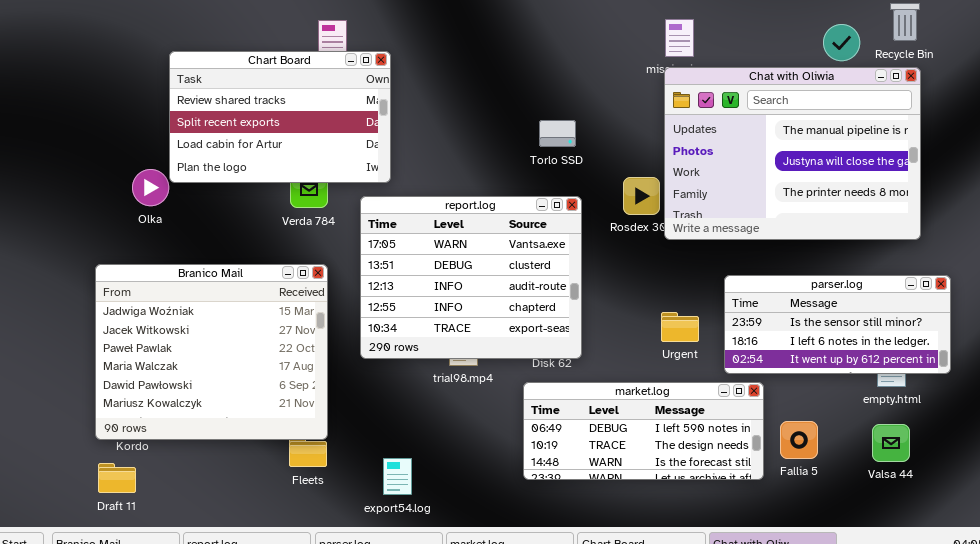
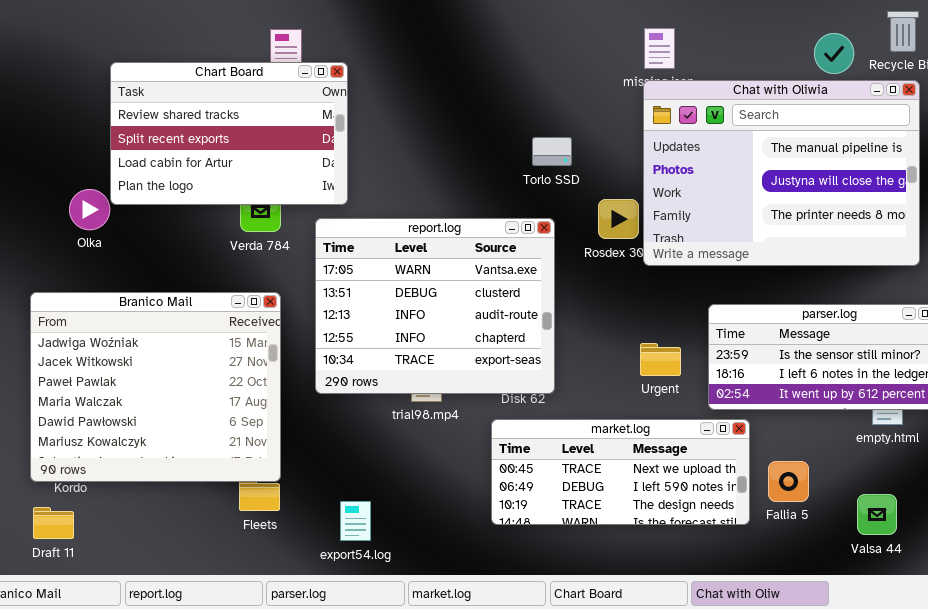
Torlo SSD: [539,120,576,147] -> [532,137,572,166], moved
market.log: [523,382,764,480] -> [491,419,750,525], scrolled up 1 row
Valsa 44: [872,424,910,462] -> [857,494,897,535], moved

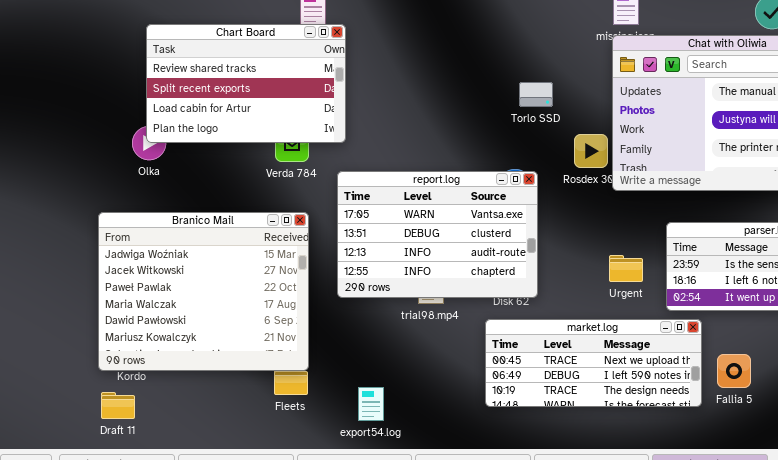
Chart Board: [110,62,348,205] -> [146,24,346,143], moved
report.log: [315,218,555,394] -> [337,171,538,298], resized

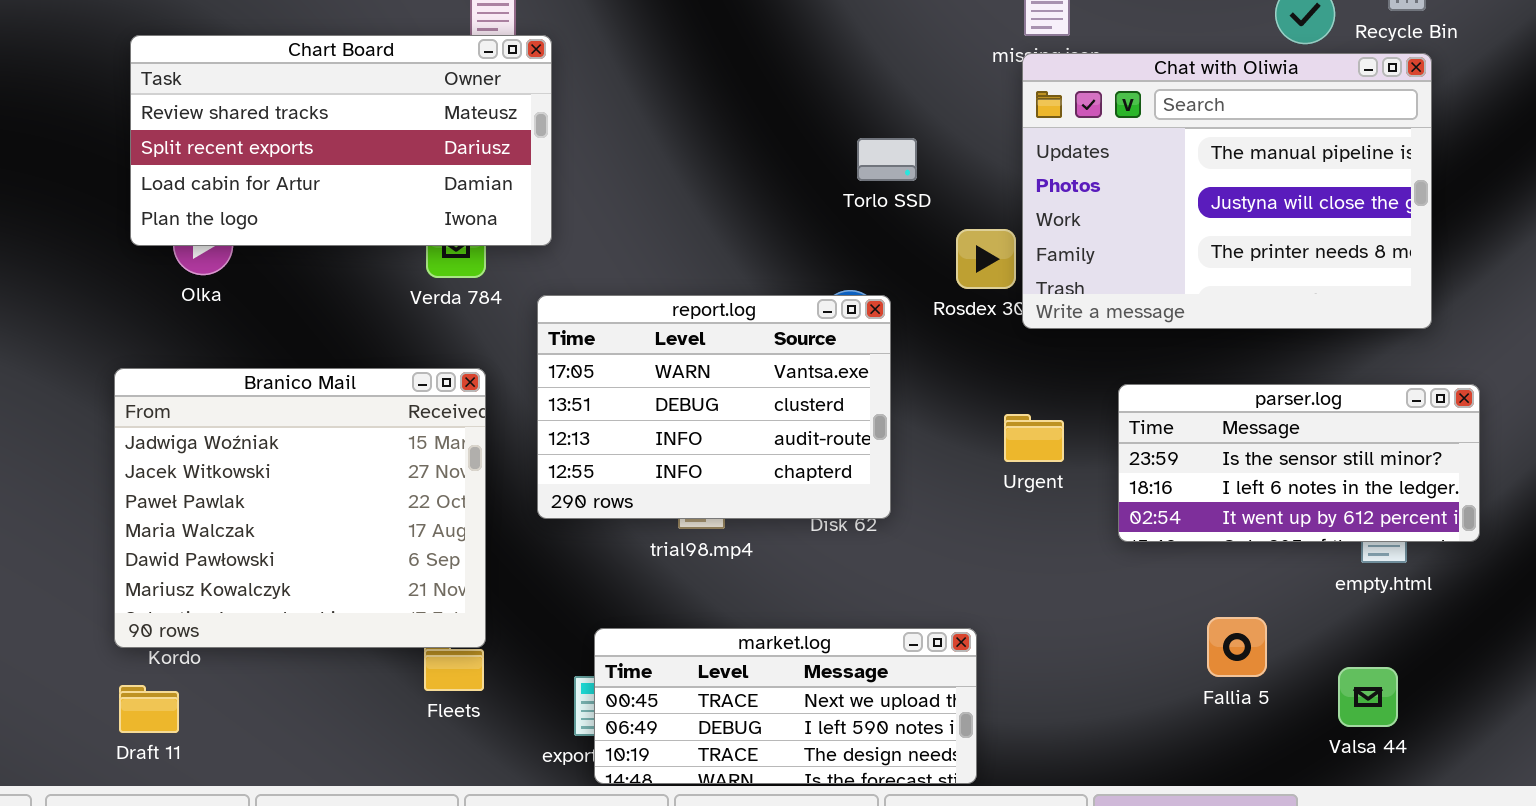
Chart Board: [146,24,346,143] -> [130,35,552,246], resized
Urgent: [609,255,643,282] -> [1004,414,1064,462], moved
market.log: [485,319,702,407] -> [594,628,977,784], moved

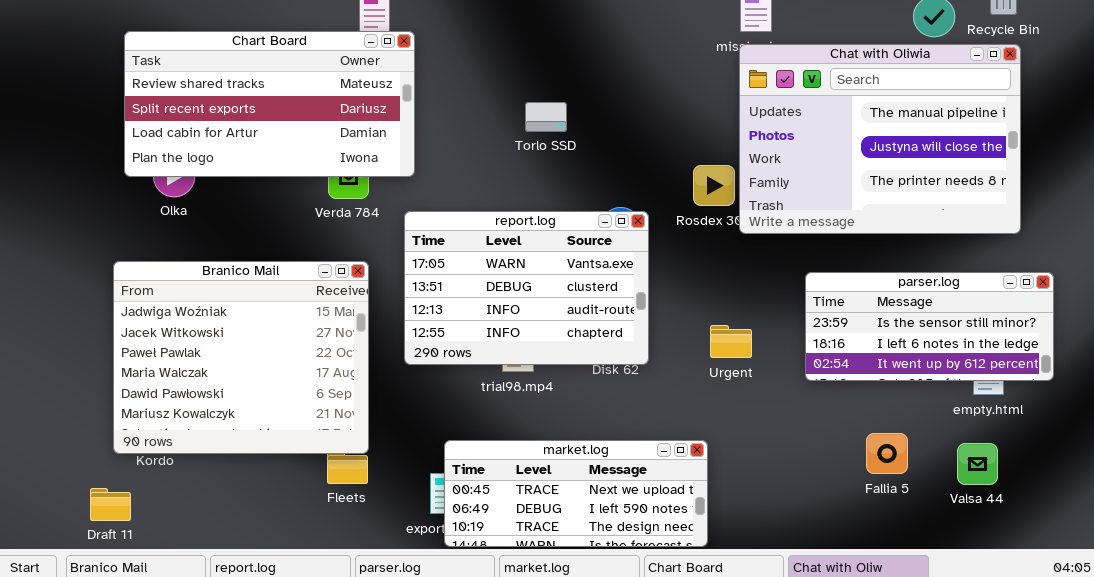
Torlo SSD: [857,138,917,181] -> [525,102,567,132], moved
Urgent: [1004,414,1064,462] -> [710,325,752,358], moved
Valsa 44: [1338,667,1398,727] -> [957,443,998,485], moved
Draft 11: [119,685,179,733] -> [90,488,131,521], moved

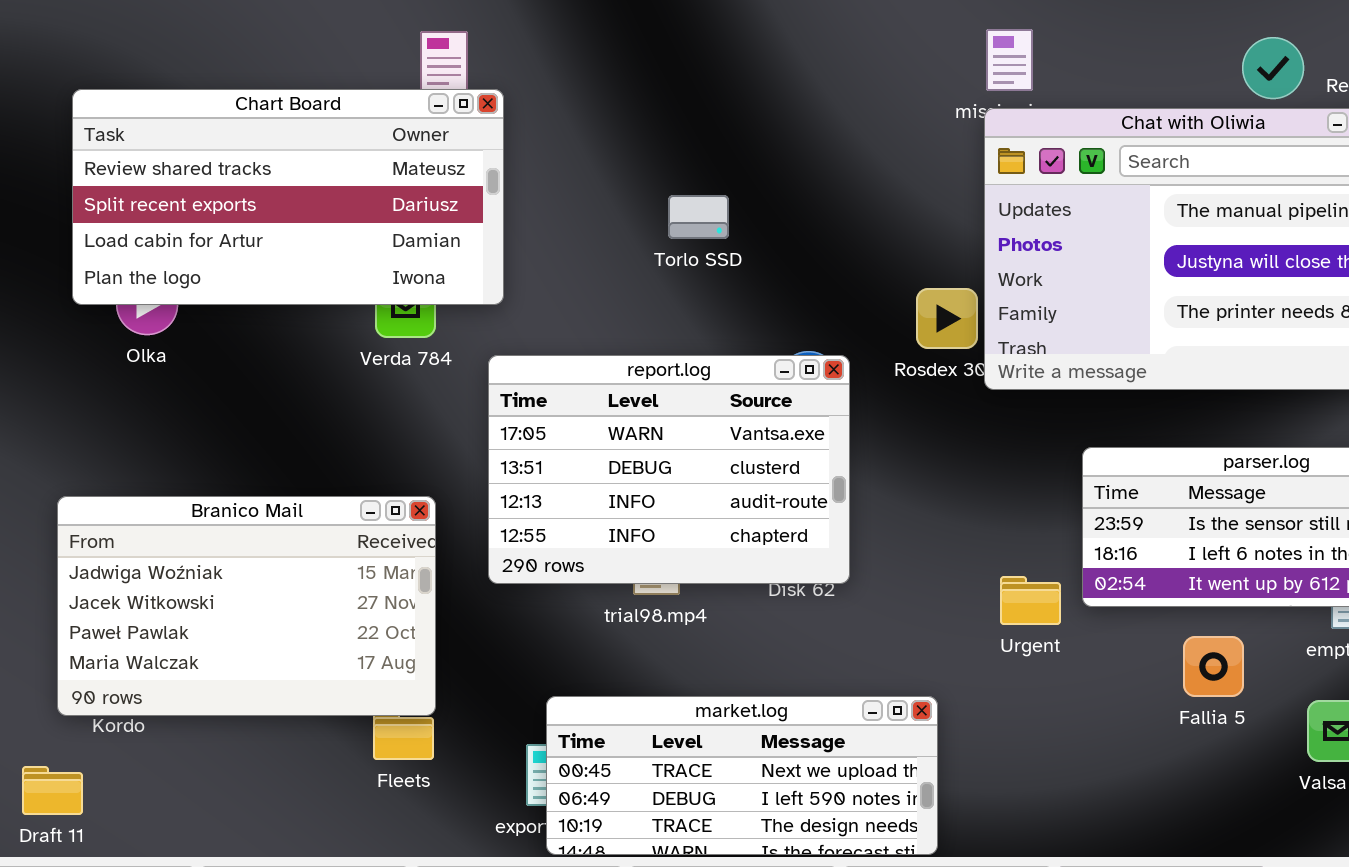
Branico Mail: [113,261,369,454] -> [57,496,436,716], resized
Urgent: [710,325,752,358] -> [1000,576,1061,625], moved
Fallia 5: [866,433,908,474] -> [1183,636,1244,697], moved

